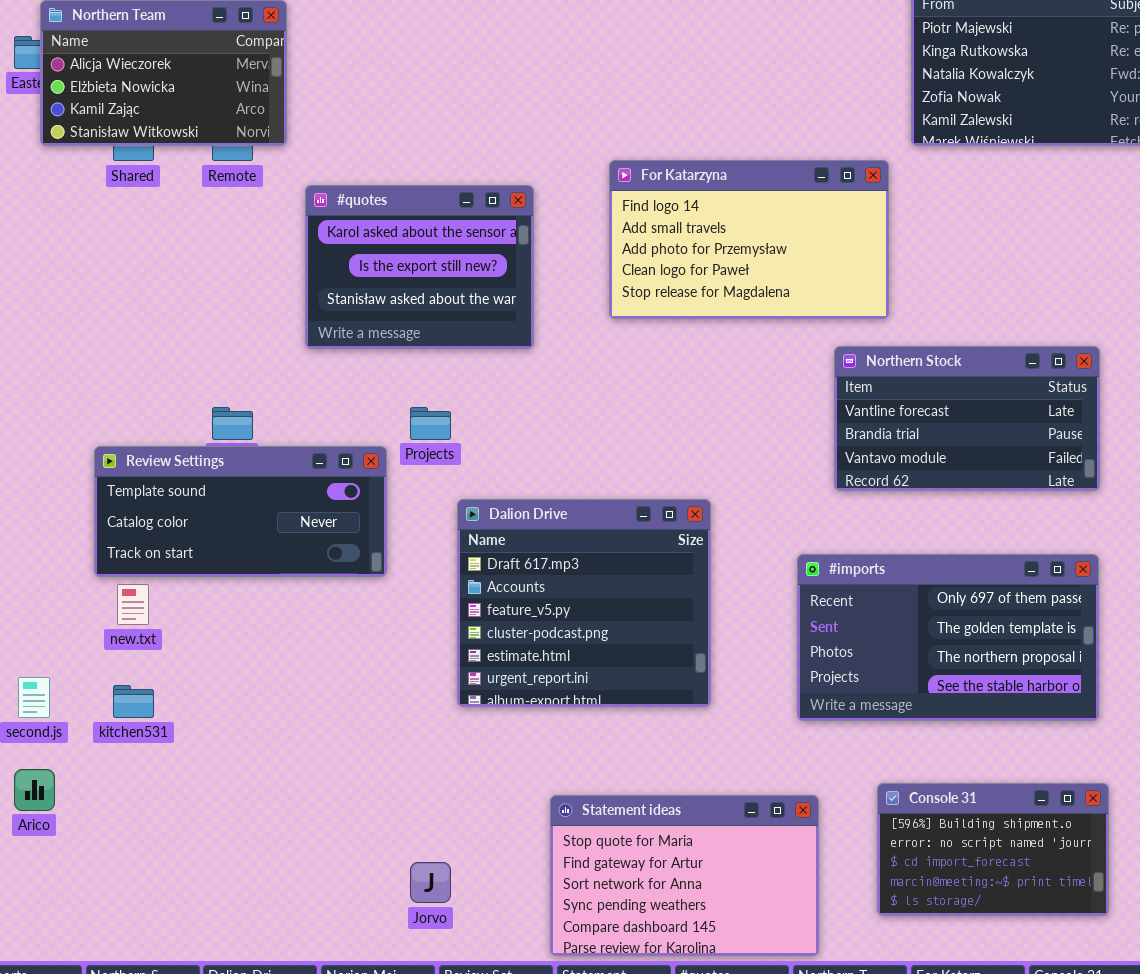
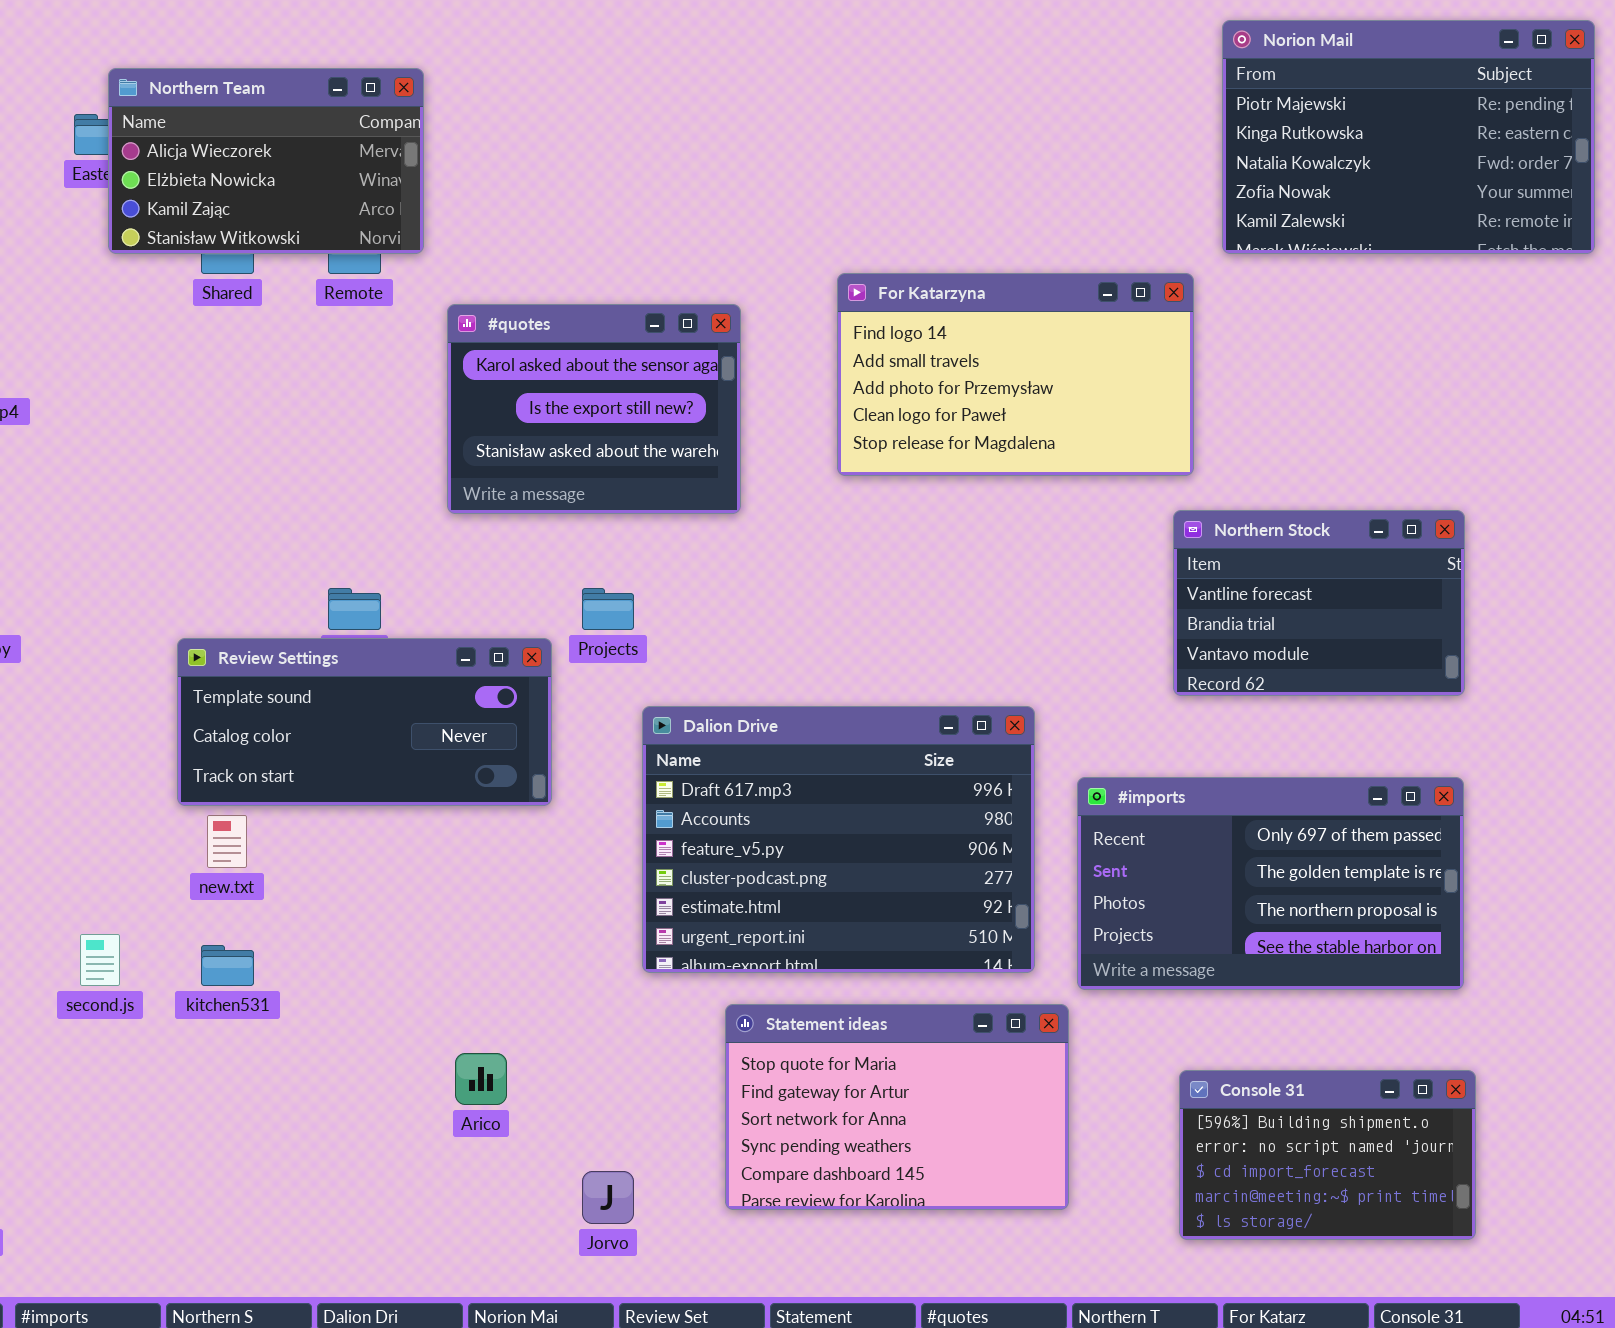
Northern Stock: [834,346,1100,491] -> [1173,510,1465,696], resized
Dalion Drive: [457,499,711,707] -> [642,706,1035,973], resized
Arico: [14,769,55,811] -> [455,1053,507,1105], moved
Statement ideas: [550,795,819,956] -> [725,1004,1069,1210], moved

